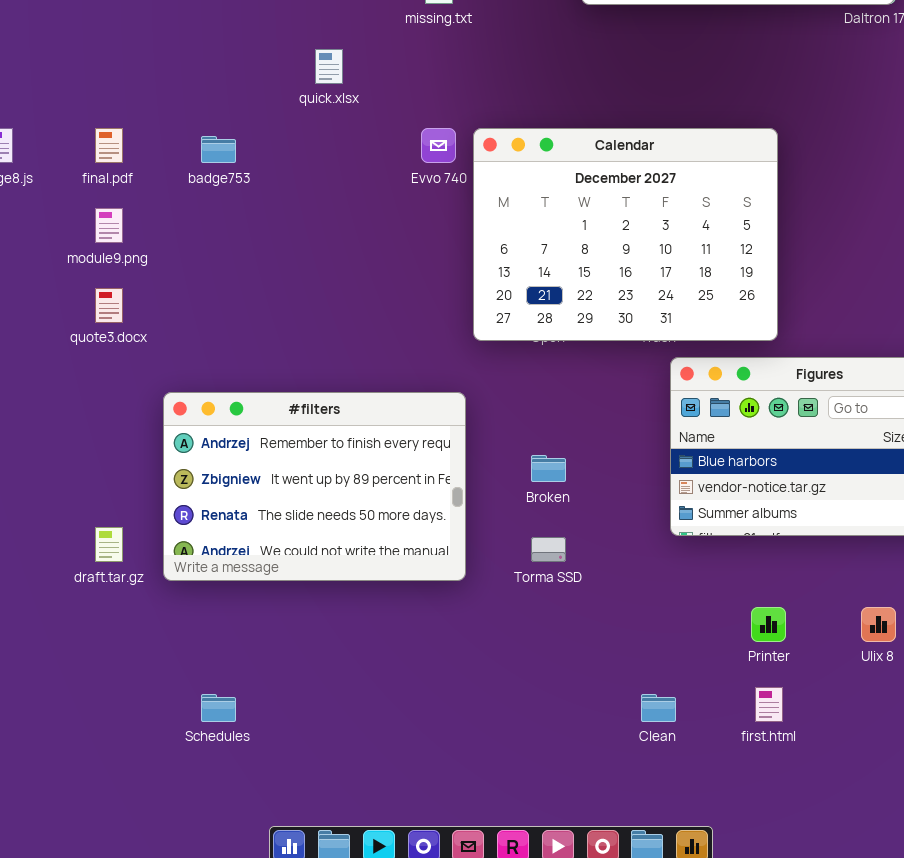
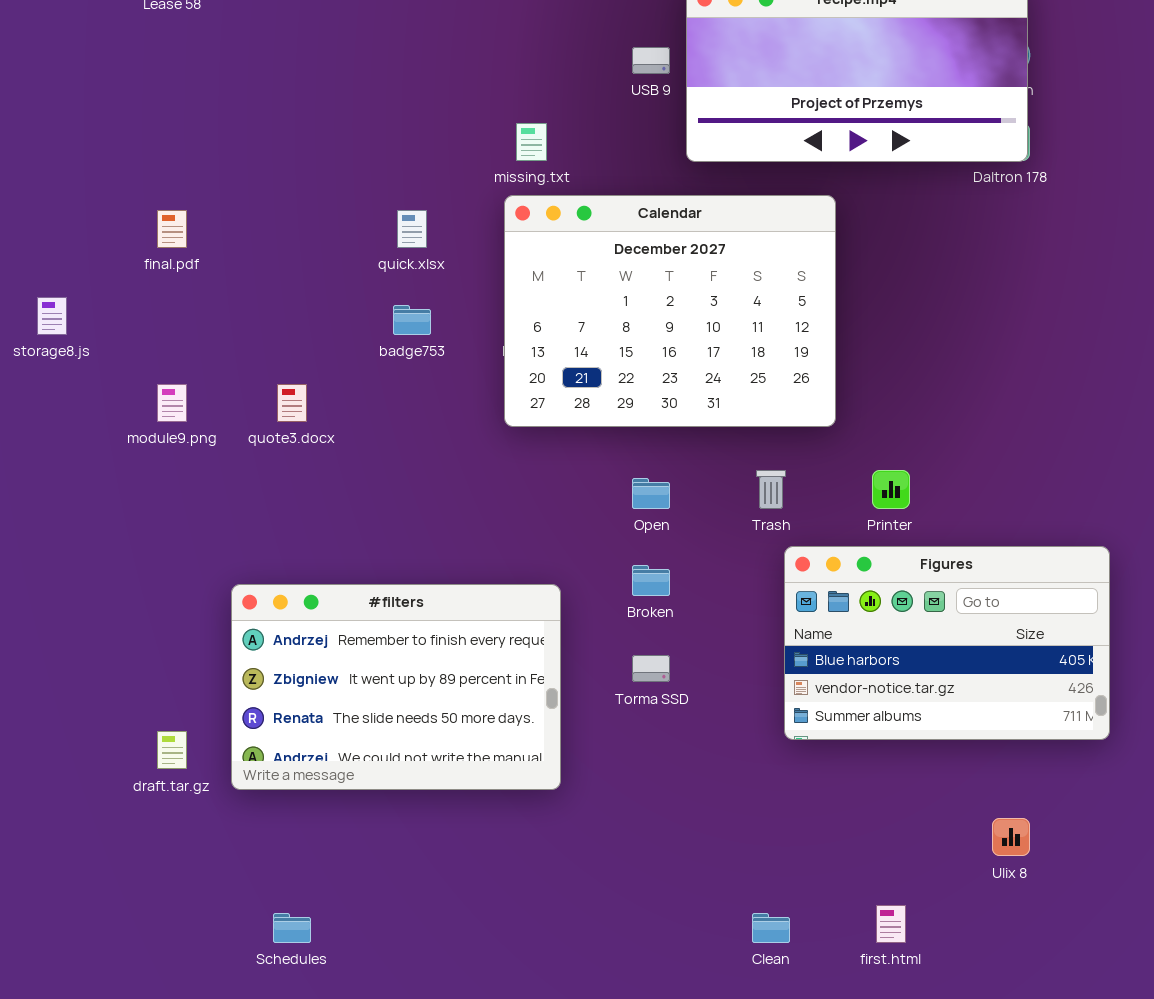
final.pdf: [95,128,123,163] -> [157,210,187,248], moved
Calendar: [473,128,778,341] -> [504,195,836,427], moved
badge753: [201,136,236,163] -> [393,305,431,335], moved
quote3.docx: [95,288,123,323] -> [277,384,307,422], moved
Broken: [531,455,566,482] -> [632,565,670,596], moved
Torma SSD: [531,537,566,562] -> [632,655,670,682], moved
Printer: [751,607,786,642] -> [872,470,910,509], moved

